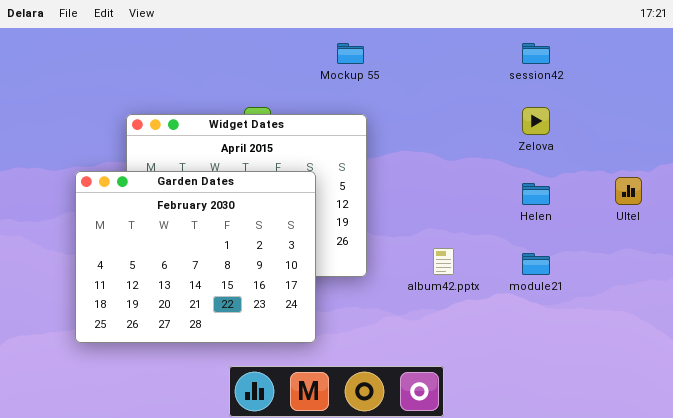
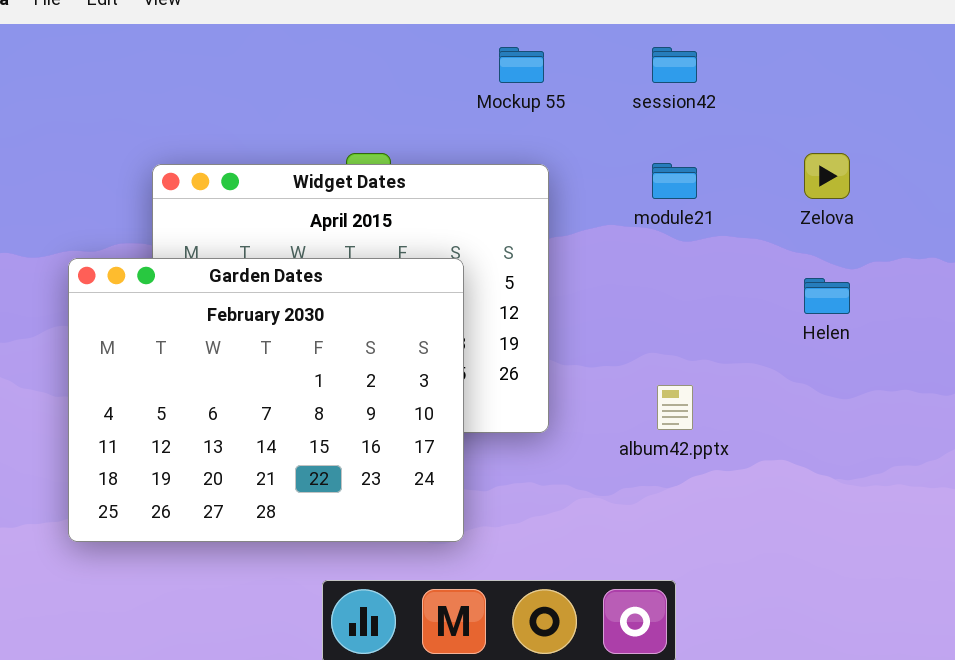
session42: [522,43,550,64] -> [652,47,697,83], moved
module21: [522,253,550,275] -> [652,163,697,199], moved

